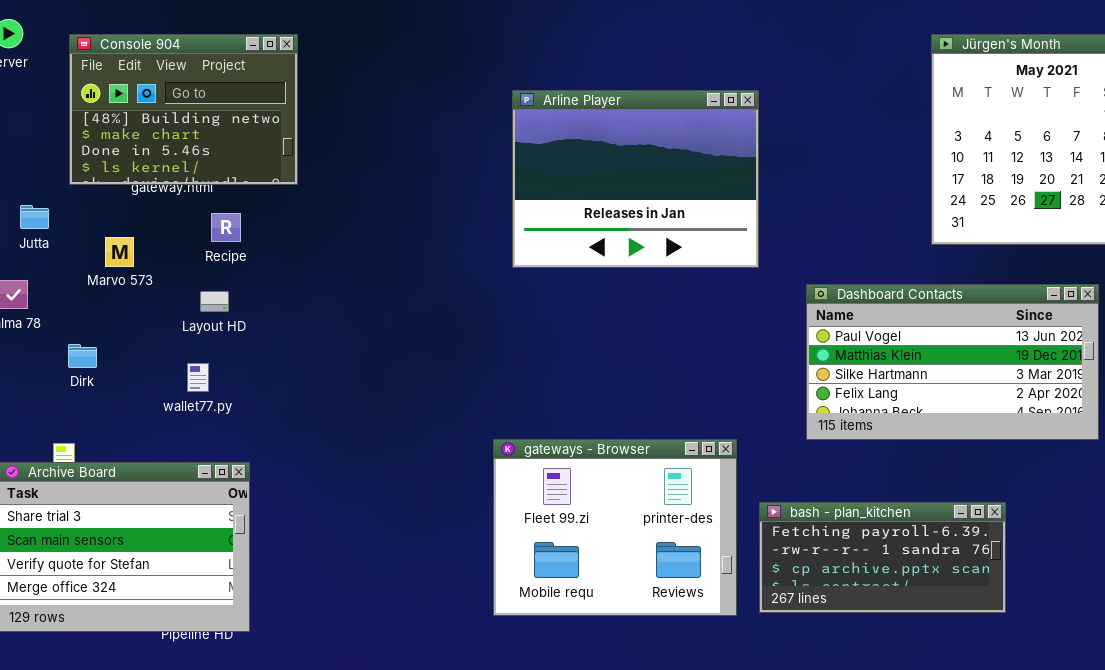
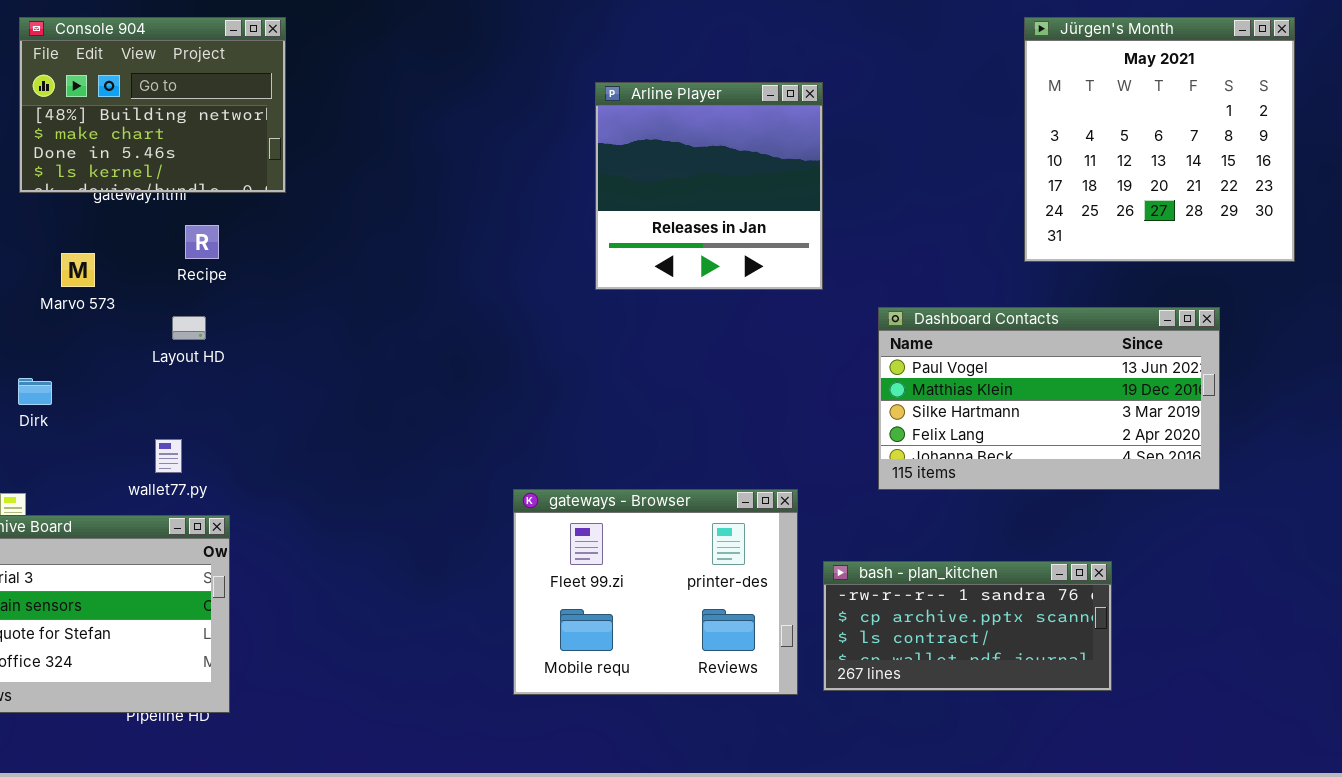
Arline Player: [512,90,759,268] -> [595,82,823,290], resized
wallet77.py: [187,363,209,392] -> [155,439,182,473], moved
bash - plan_kitchen: [759,502,1006,613] -> [823,561,1112,691], scrolled down 1 row

